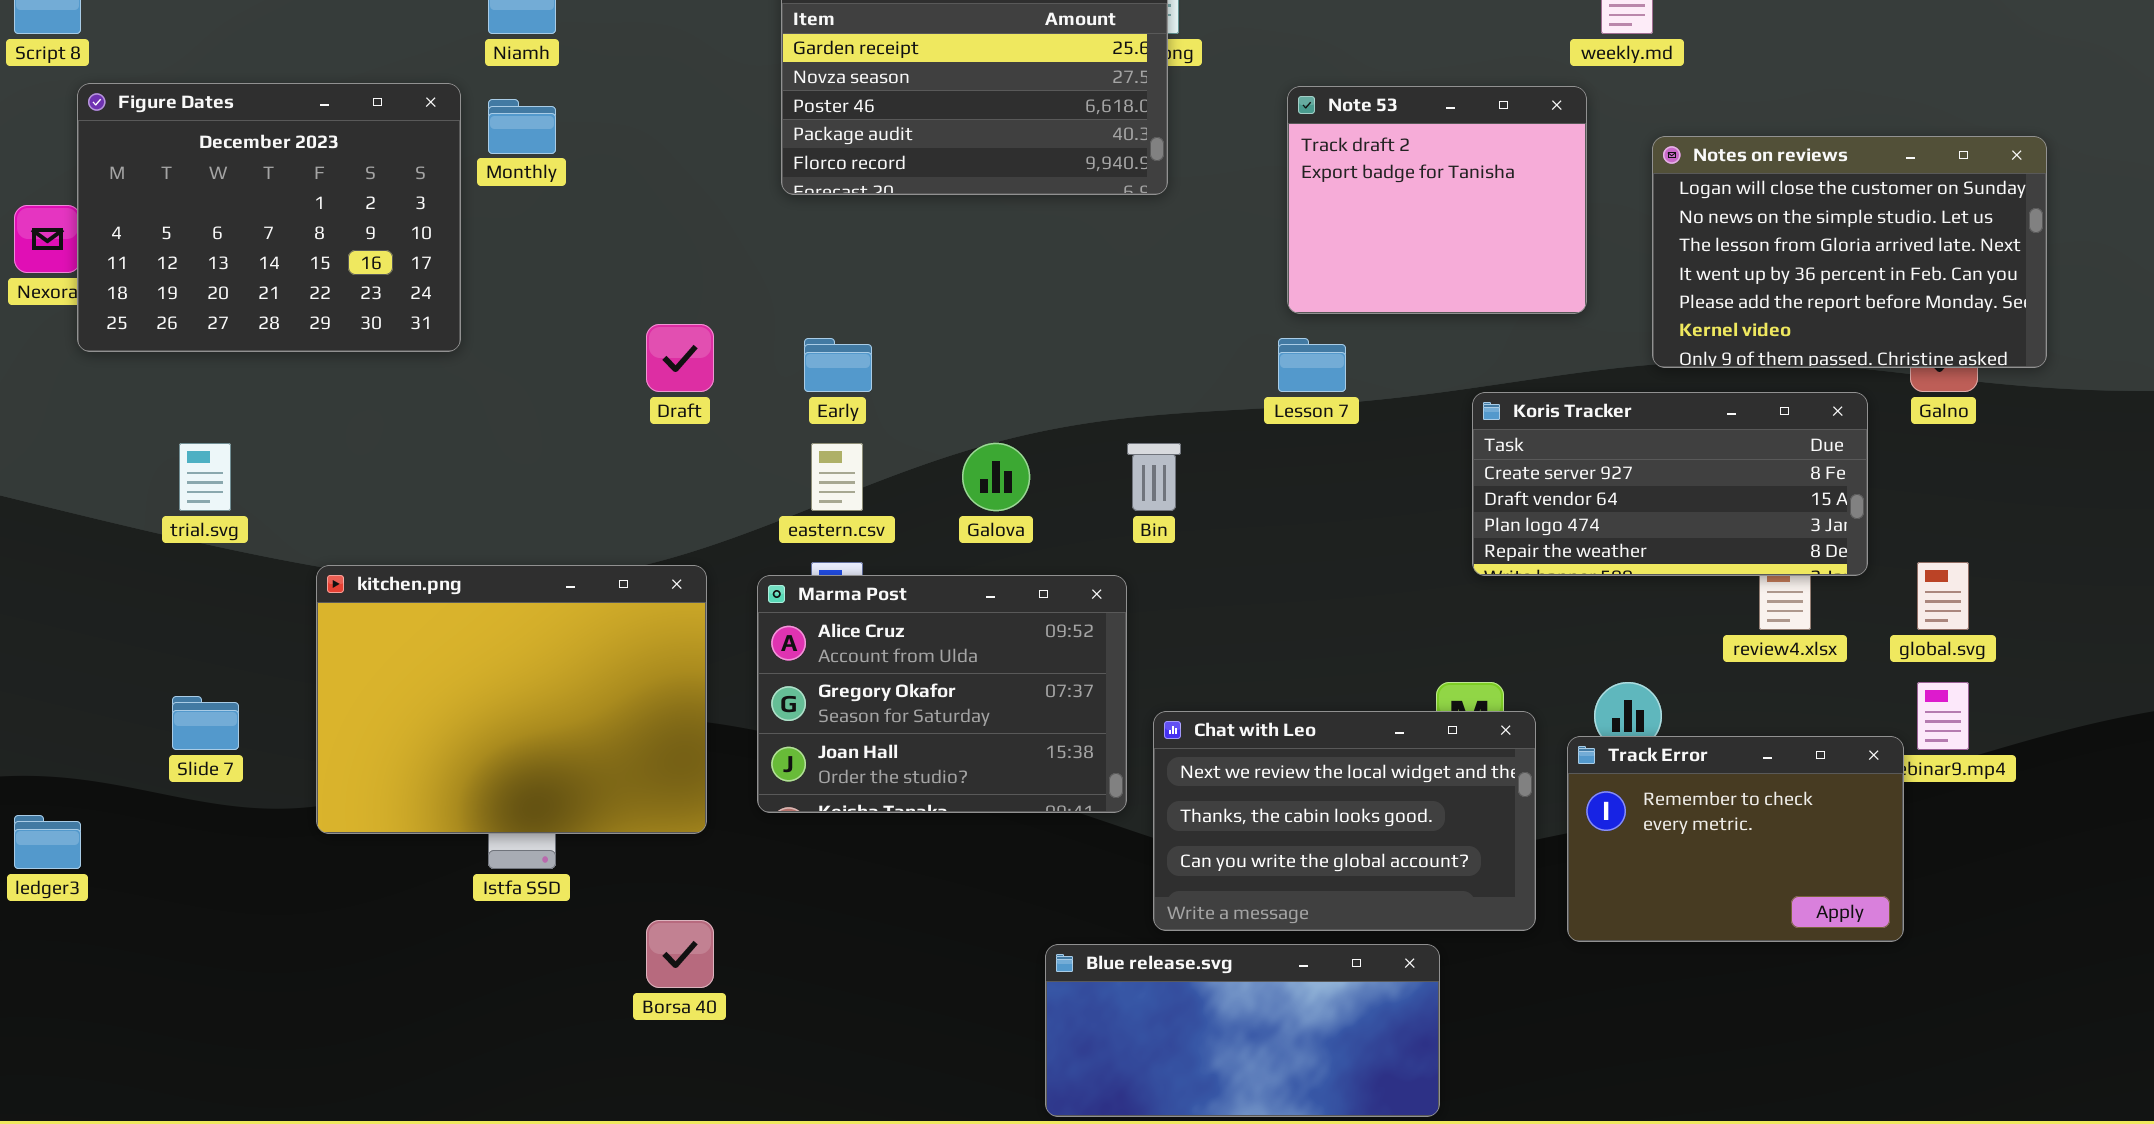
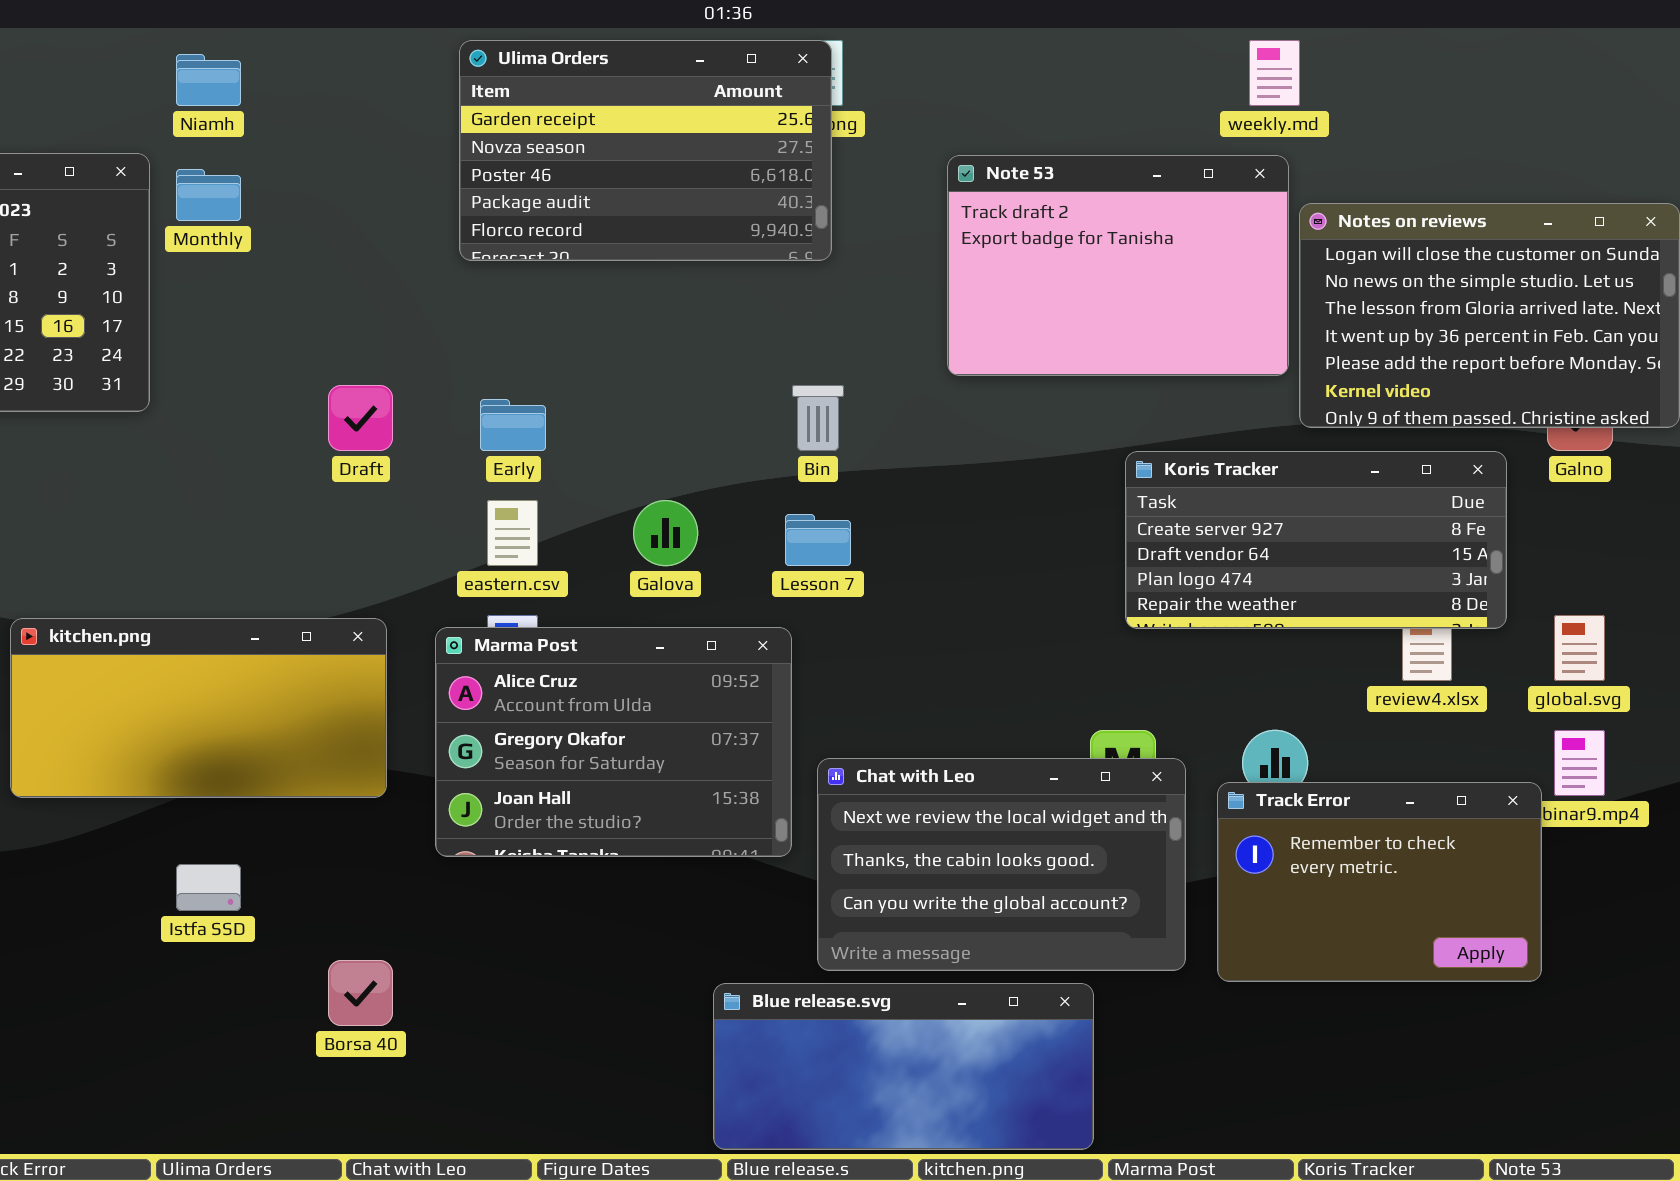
Note 53: [1287,86,1587,314] -> [947,155,1289,376], resized
Lesson 7: [1278,338,1346,392] -> [785,514,851,566], moved
Bin: [1127,443,1181,511] -> [792,385,844,451], moved
kitchen.png: [316,565,707,834] -> [10,618,387,798], resized

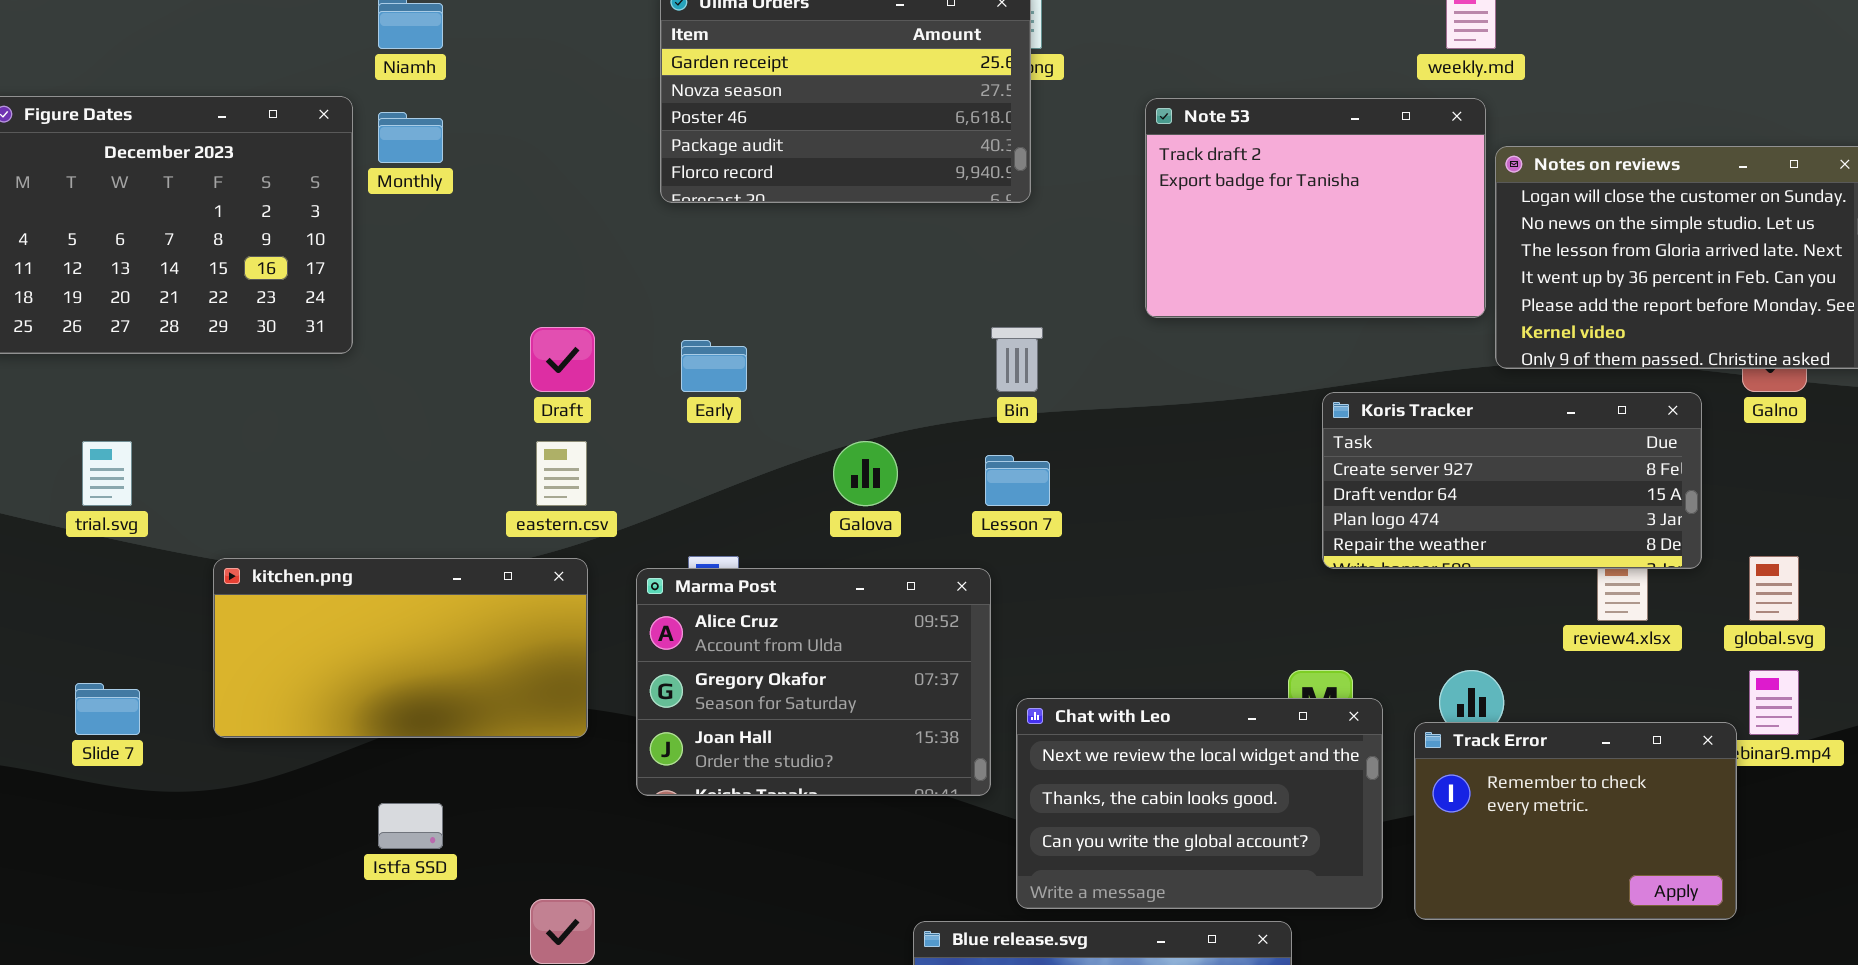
eastern.csv: [487,500,538,566] -> [536,441,587,506], moved

